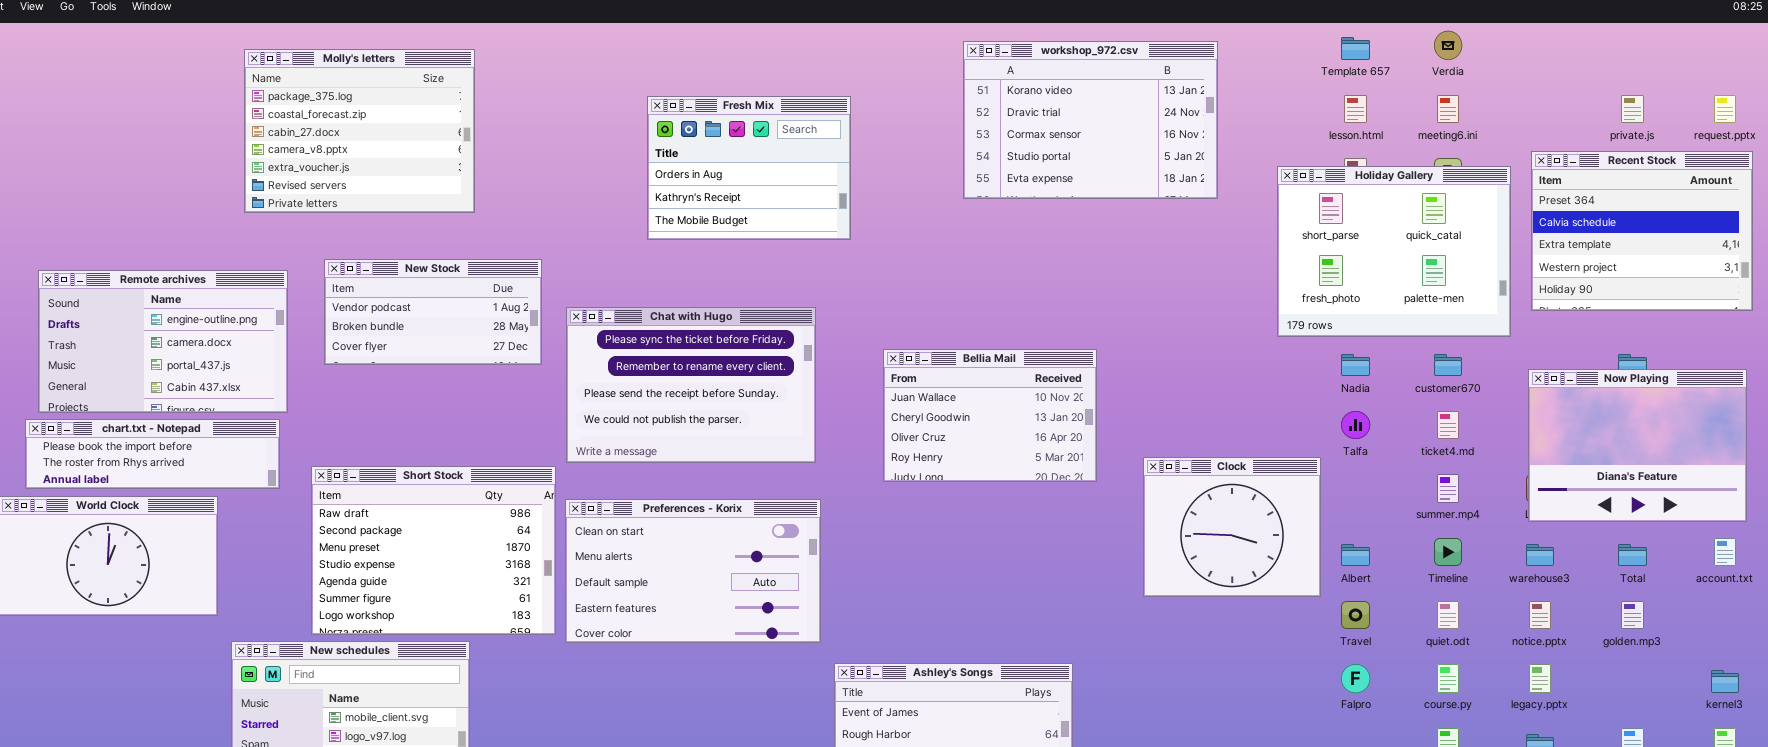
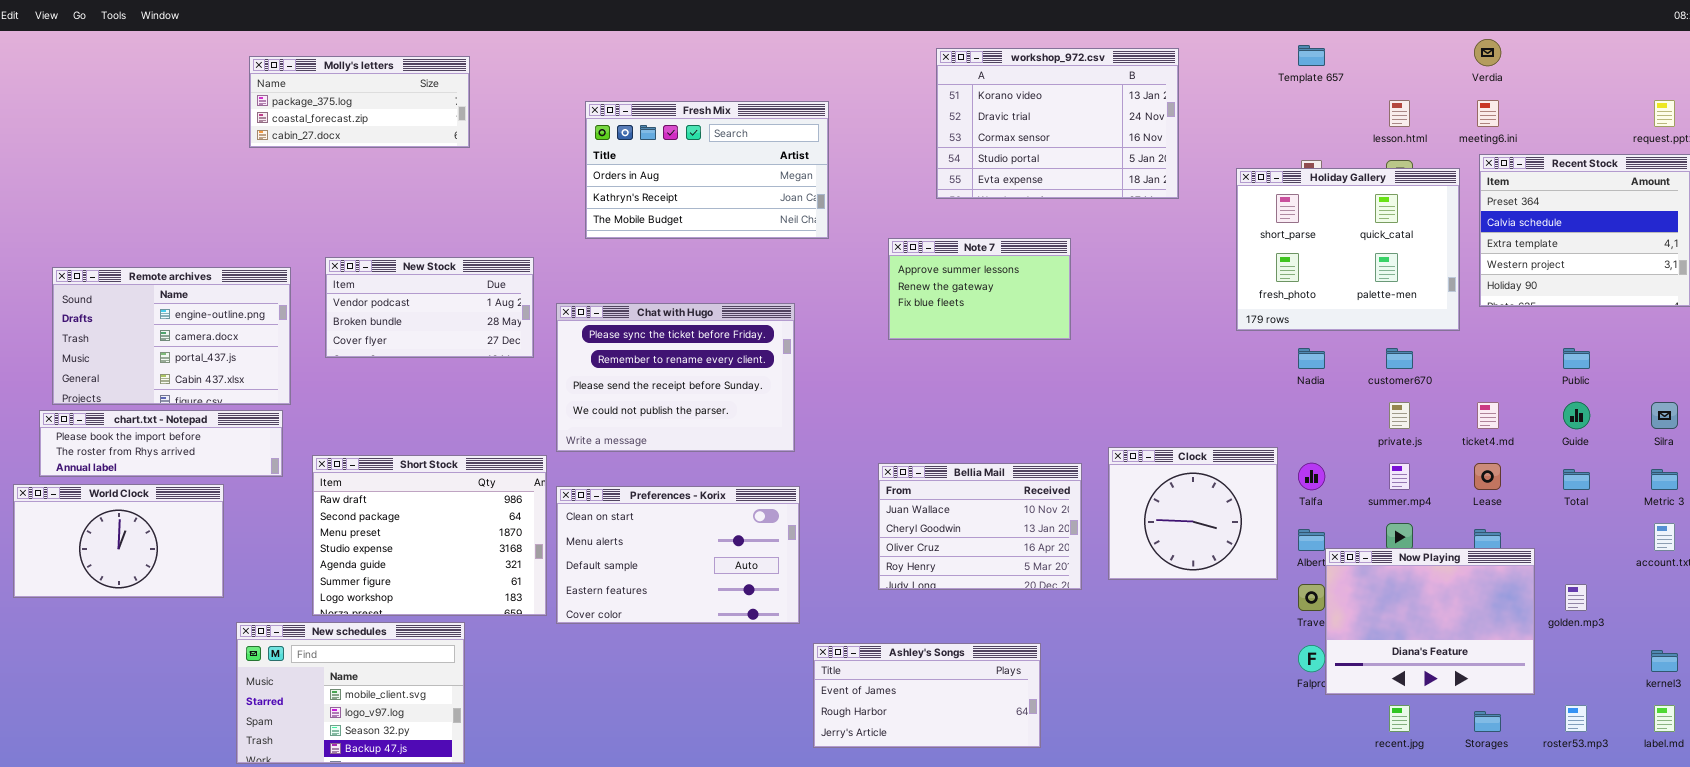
Verdia: [1434,31,1462,60] -> [1474,39,1501,66], moved
Molly's letters: [244,49,475,213] -> [249,56,470,148], resized
lesson.html: [1344,95,1367,123] -> [1389,100,1410,127], moved
meeting6.ini: [1437,95,1459,123] -> [1477,100,1499,127], moved
private.js: [1621,95,1644,123] -> [1389,402,1410,429], moved
Fresh Mix: [647,96,851,240] -> [585,101,829,239], resized
Note 7: none -> [888,238,1071,340], opened
Bellia Mail: [883,349,1097,482] -> [878,463,1082,590], moved
Now Playing: [1528,369,1747,522] -> [1325,548,1535,695], moved
Talfa: [1341,411,1370,439] -> [1298,463,1325,490], moved
ticket4.md: [1437,411,1459,439] -> [1477,402,1499,429], moved
Total: [1618,544,1647,566] -> [1563,469,1590,490], moved

